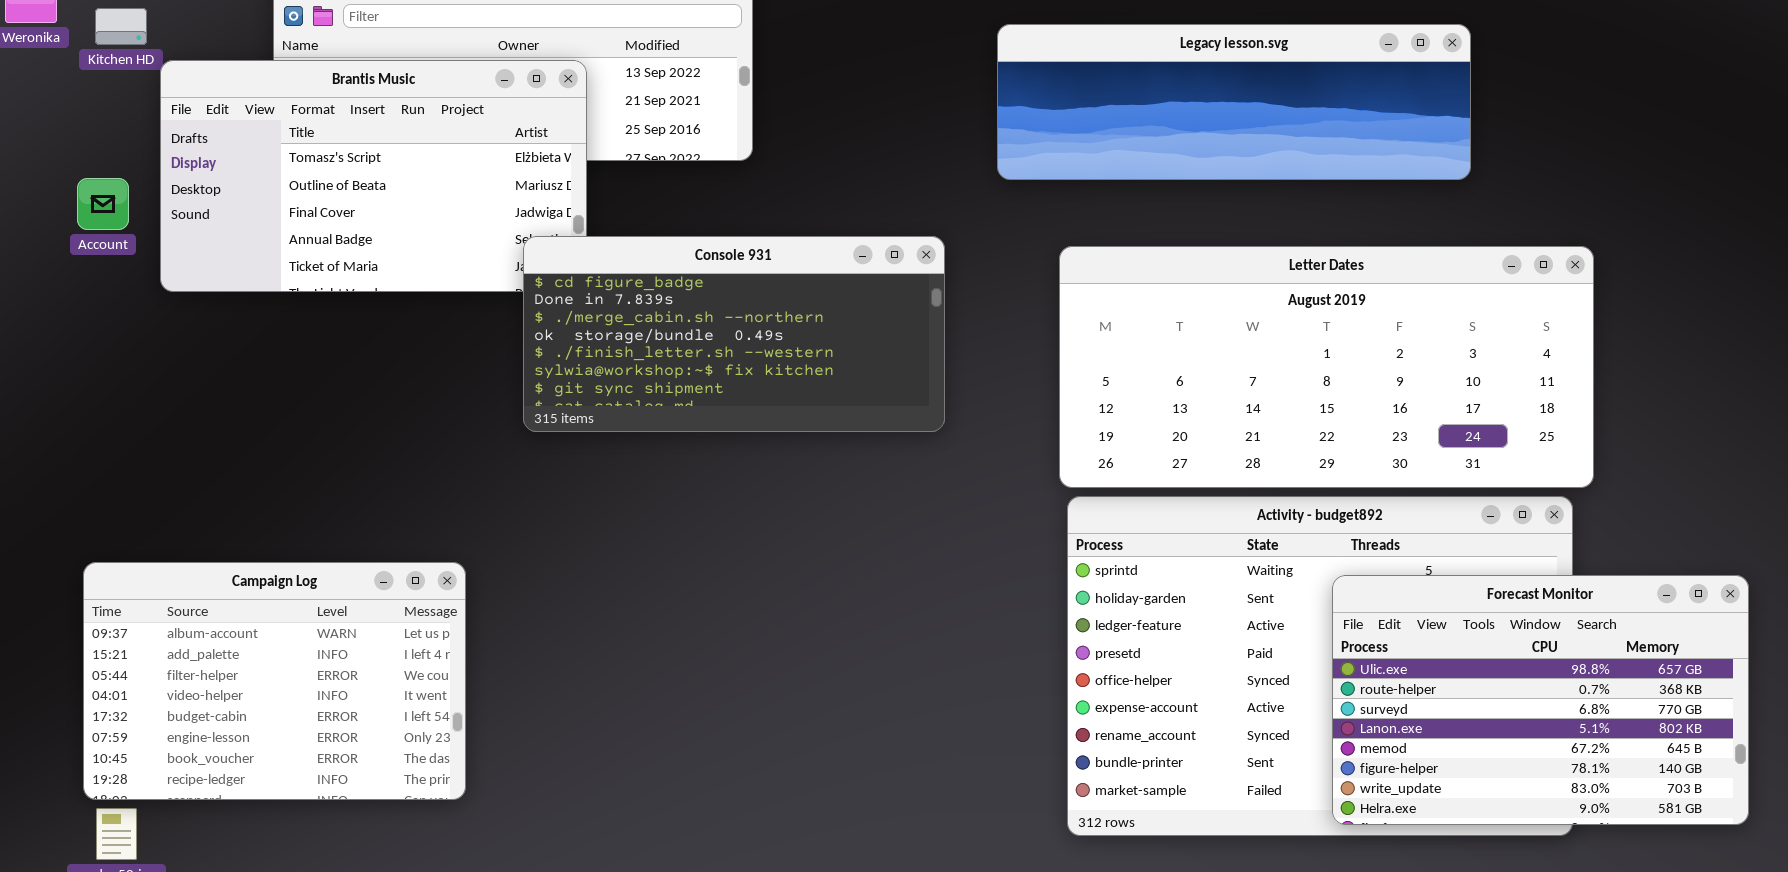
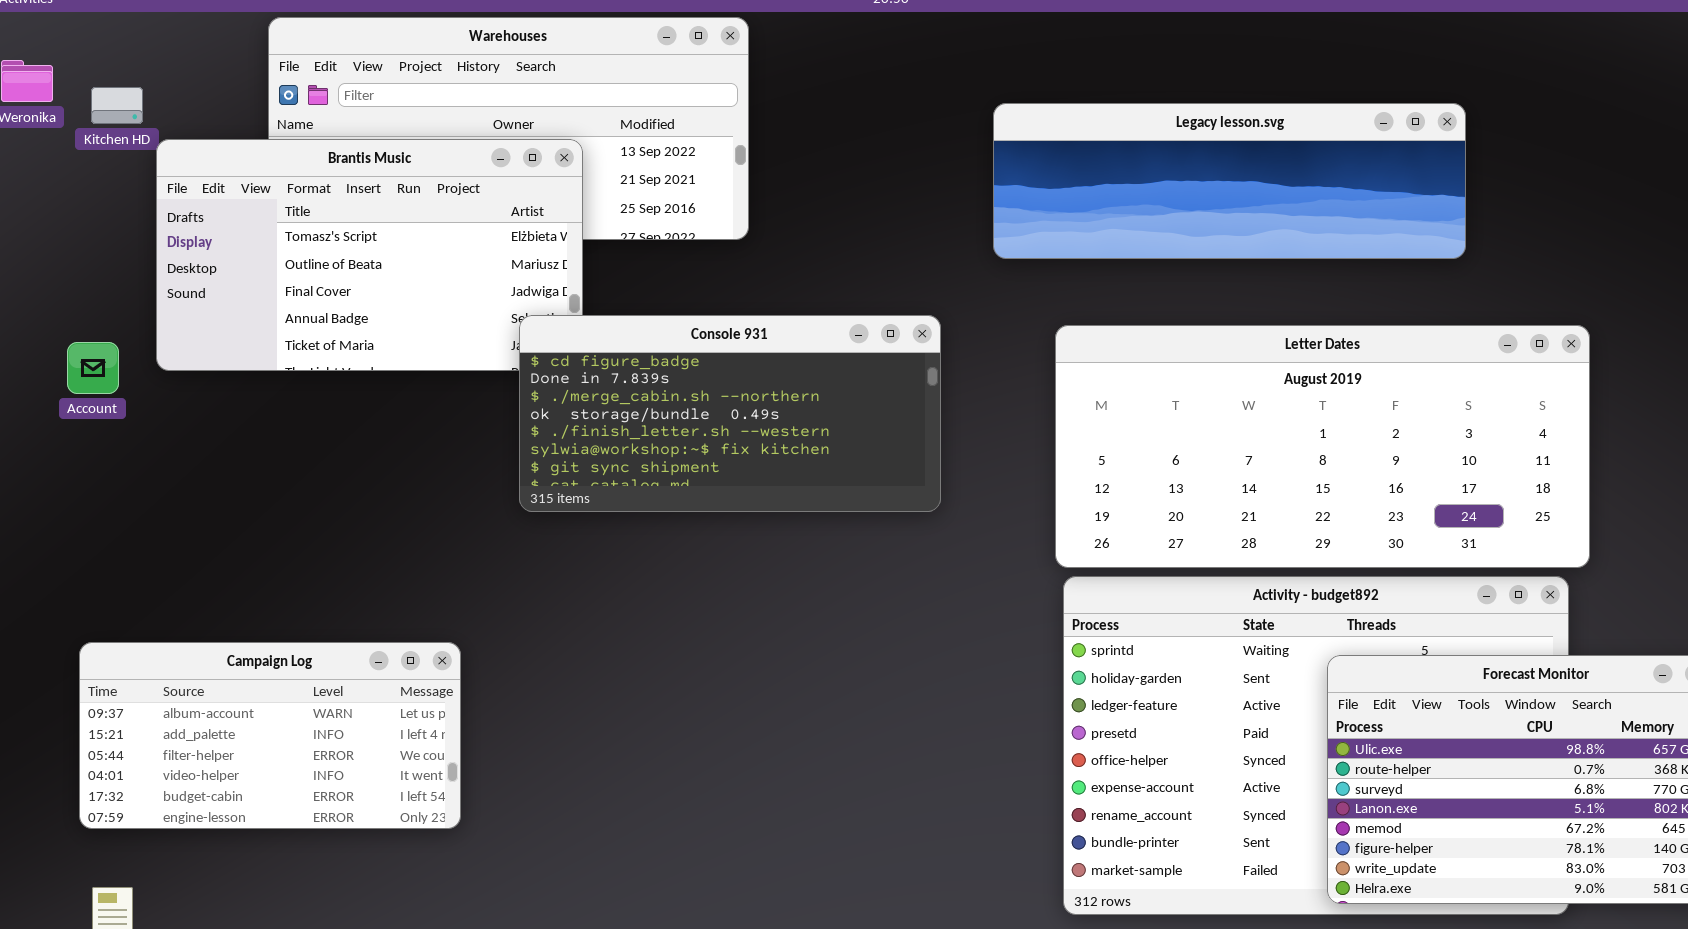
Account: [77,178,129,230] -> [67,342,119,394], moved
Campaign Log: [83,562,466,800] -> [79,642,461,829], resized

